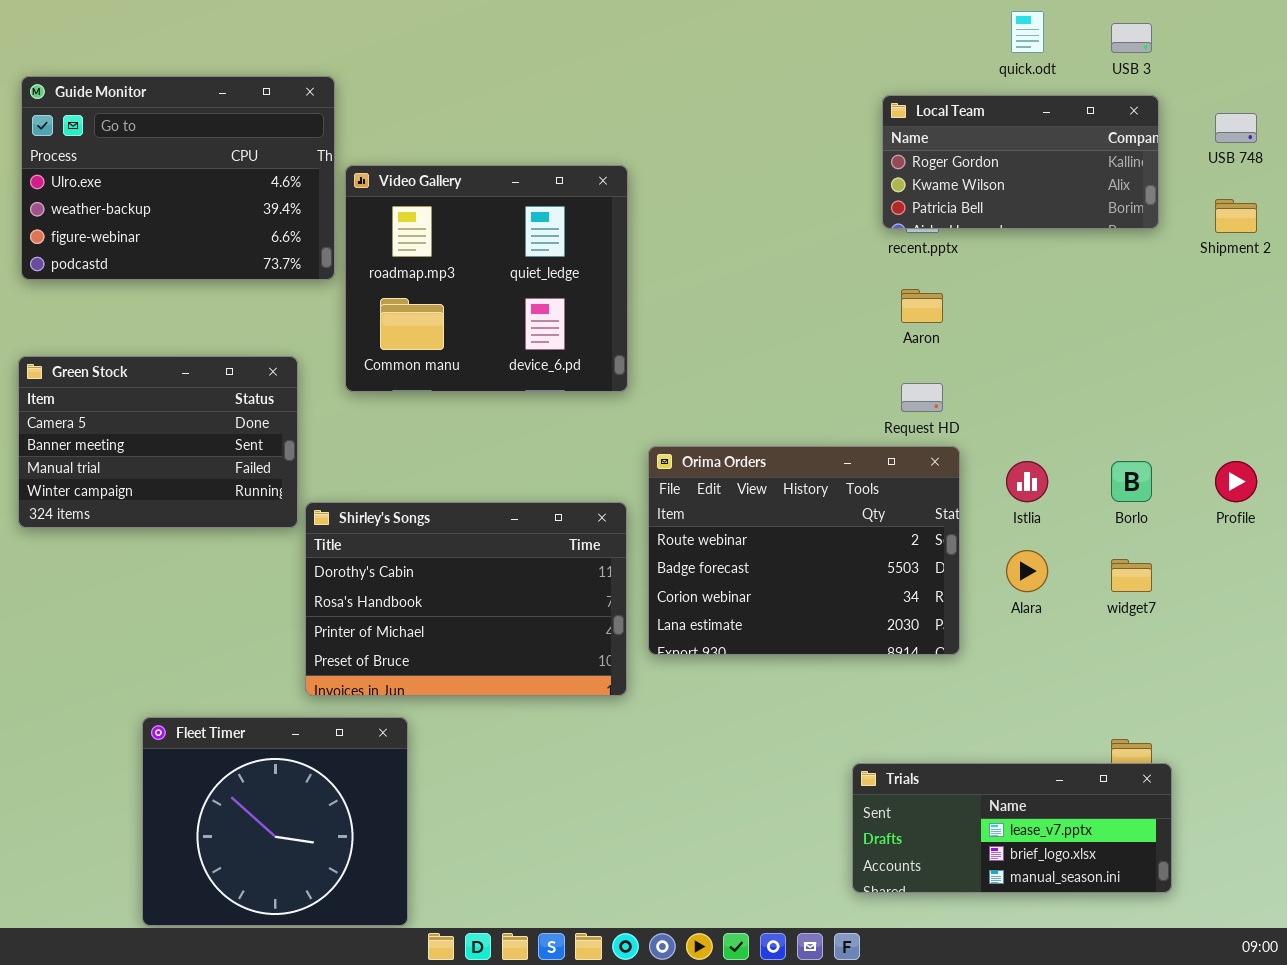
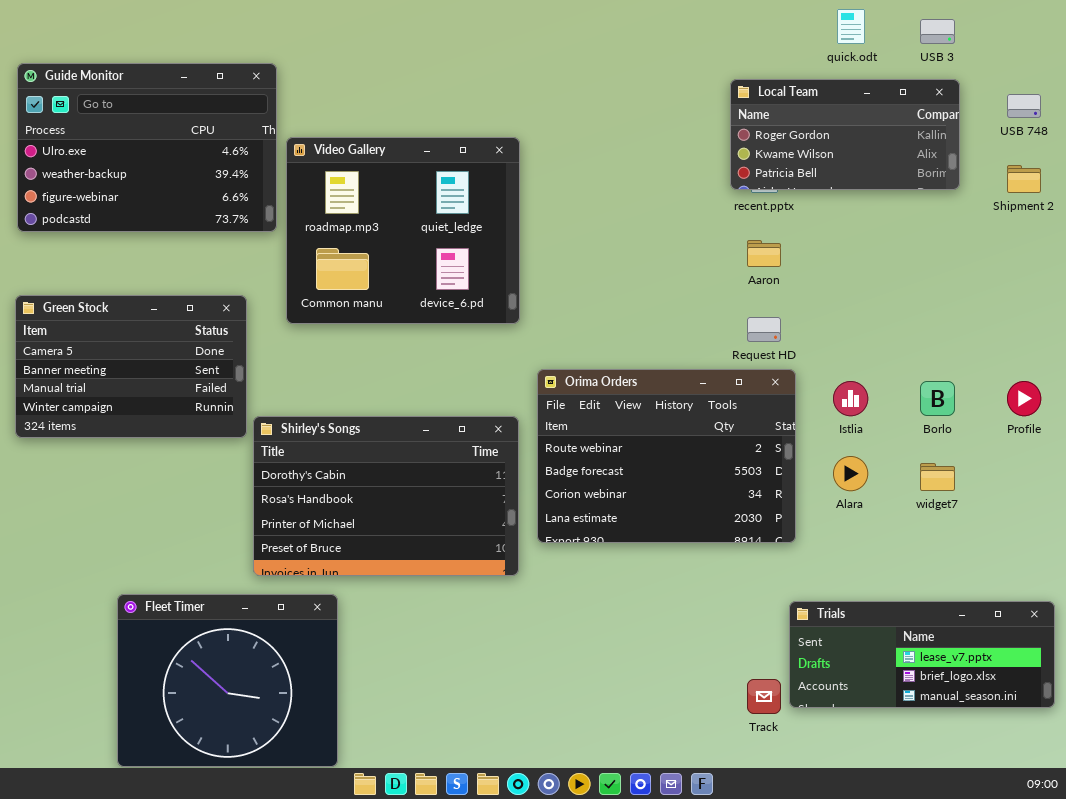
Trials: [852,763,1172,893] -> [789,601,1055,708], moved

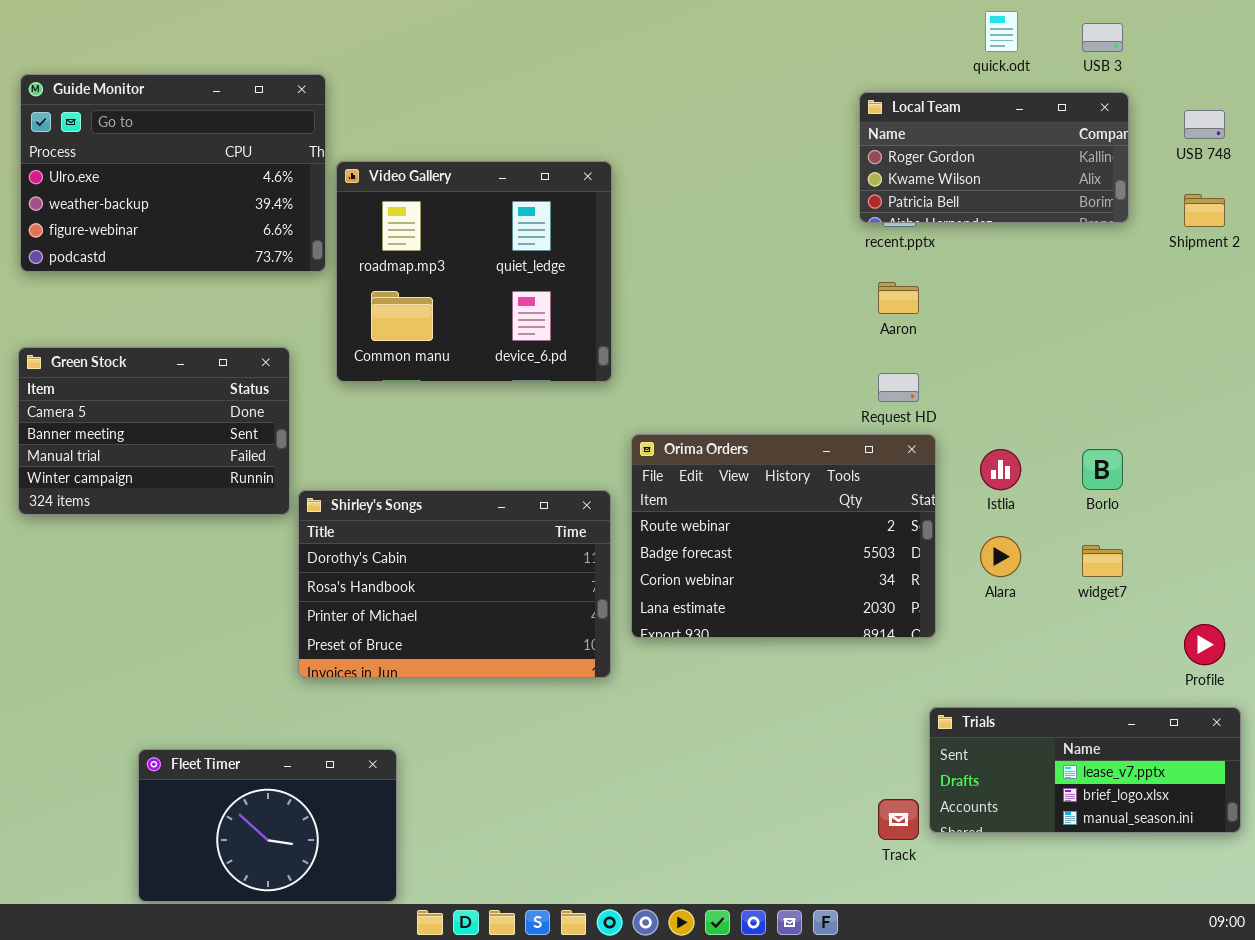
Profile: [1007,381,1041,416] -> [1184,624,1225,665], moved
Fleet Timer: [117,594,338,767] -> [138,749,397,902], resized

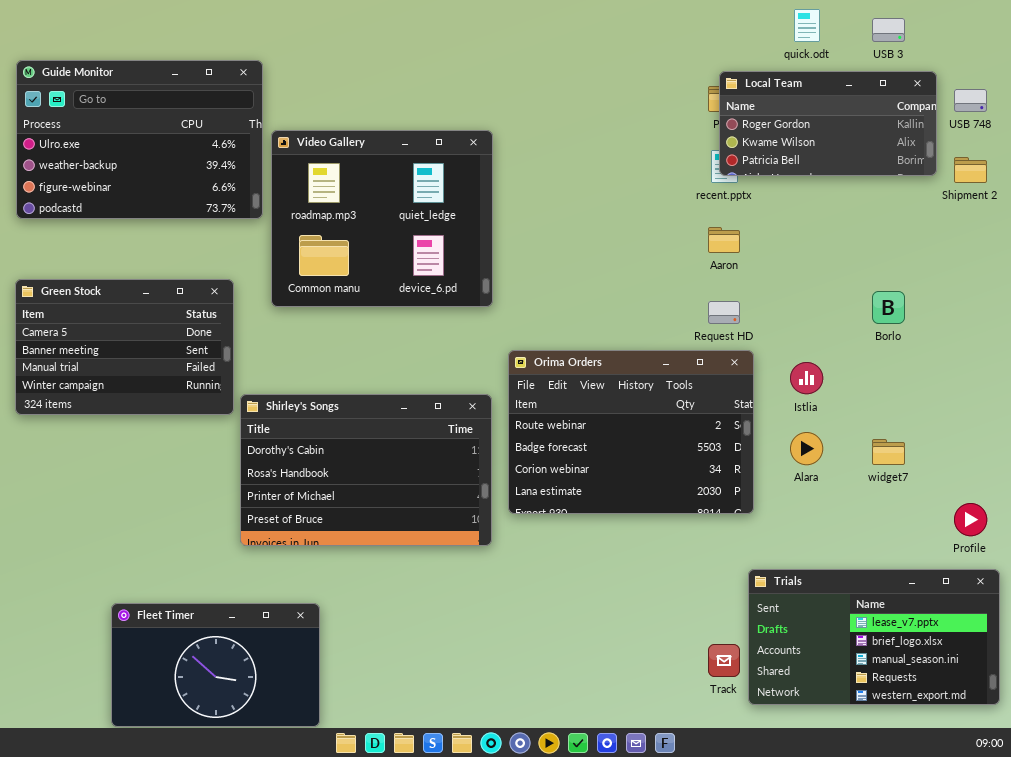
Local Team: [859,92,1129,223] -> [719,71,937,176], moved
Borlo: [1082,449,1123,490] -> [872,291,905,324], moved
Trials: [929,707,1241,833] -> [748,569,1000,705], resized

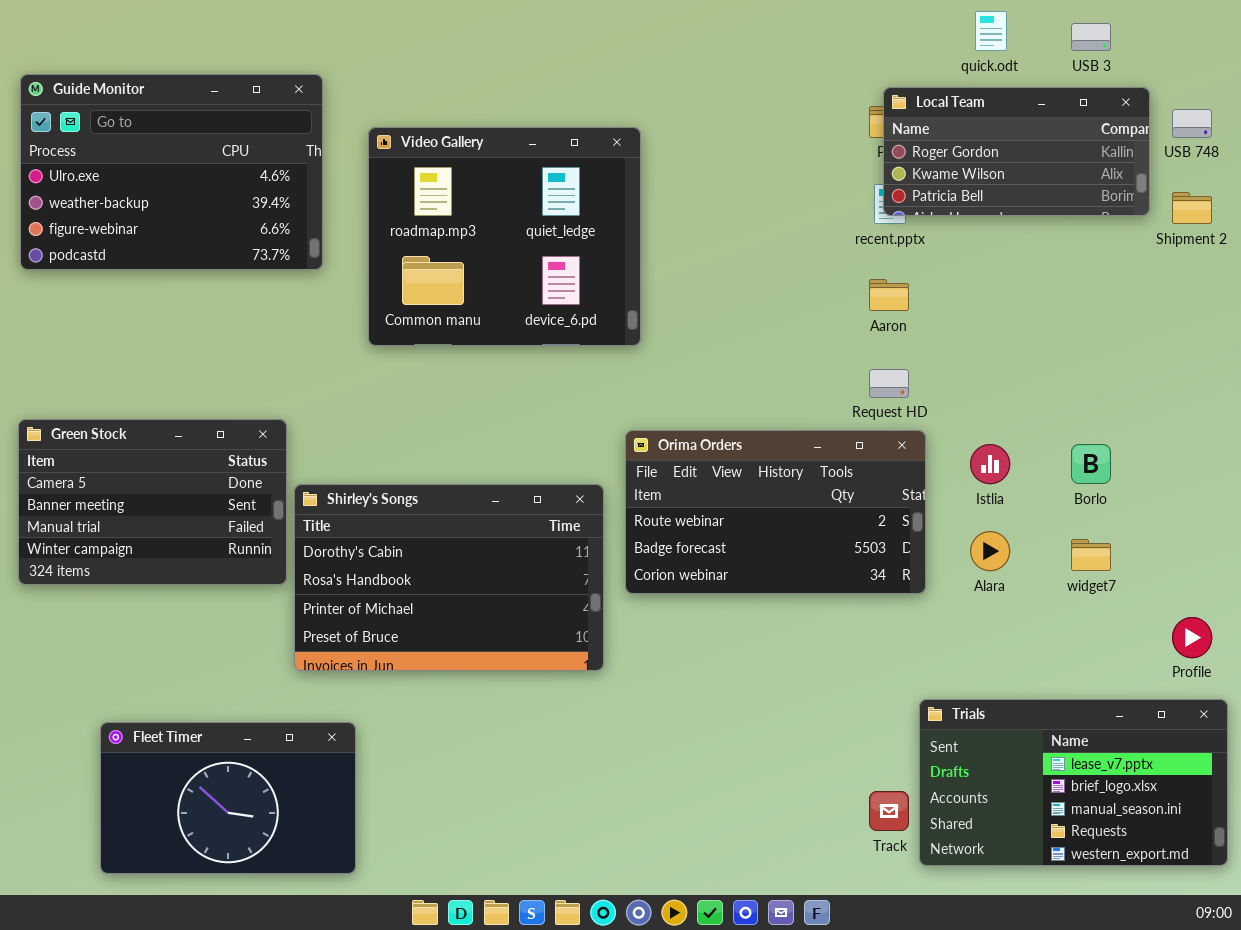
Video Gallery: [271,130,493,307] -> [368,127,641,346], moved
Green Stock: [15,279,234,415] -> [18,419,287,585], moved
Borlo: [872,291,905,324] -> [1071,444,1111,484], moved
Orima Orders: [508,350,754,514] -> [625,430,926,594], resized
Fleet Timer: [111,603,320,727] -> [100,722,356,874], moved

